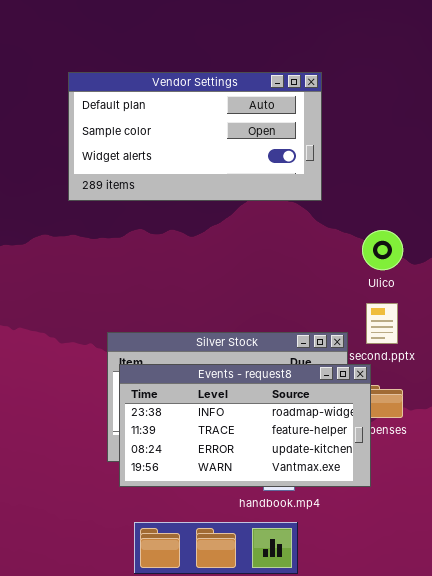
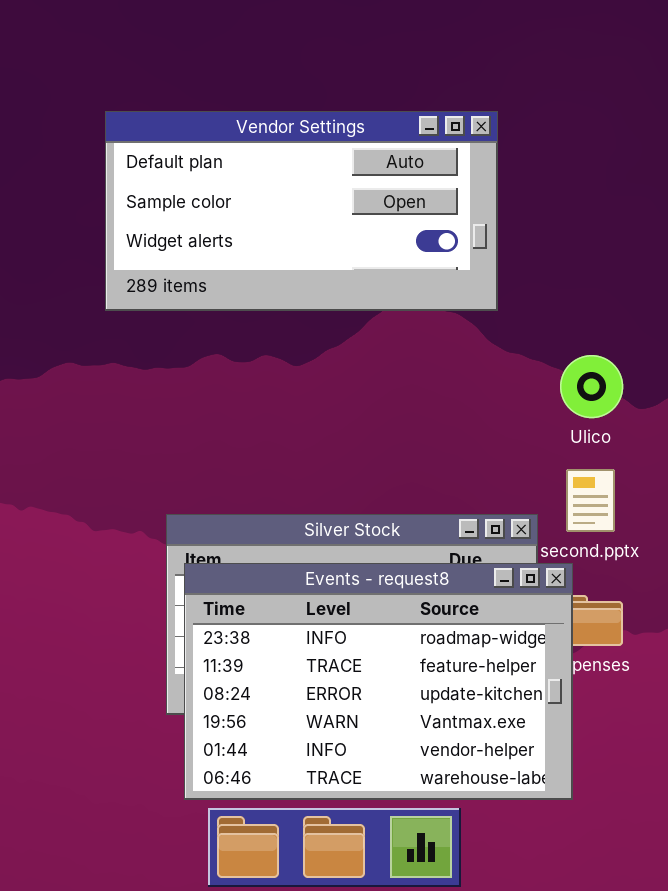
Events - request8: [119,364,371,487] -> [184,563,573,800], resized

